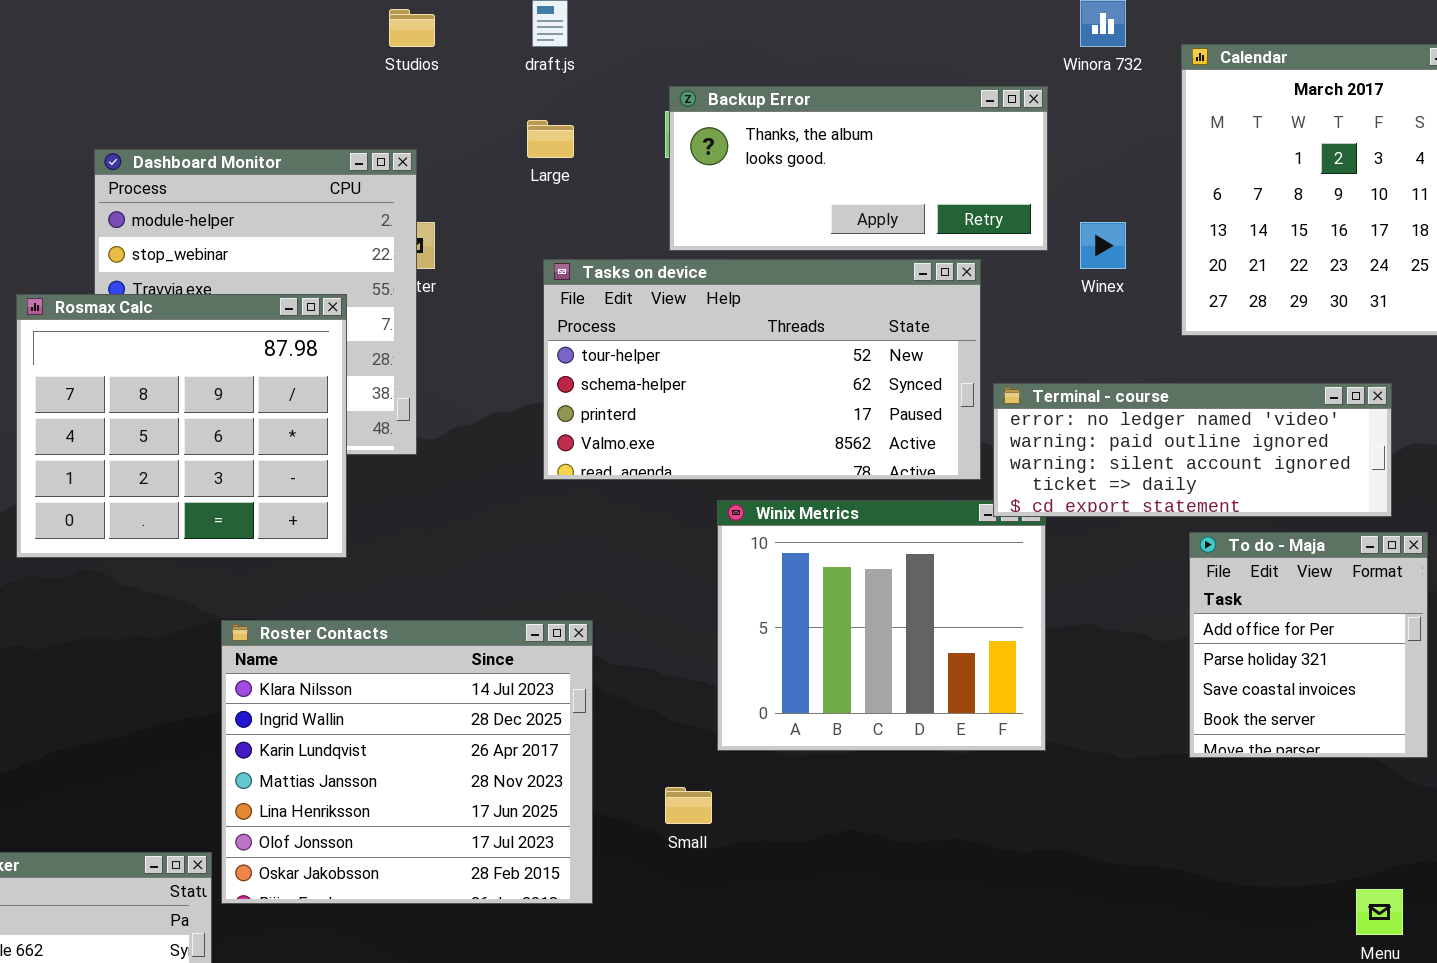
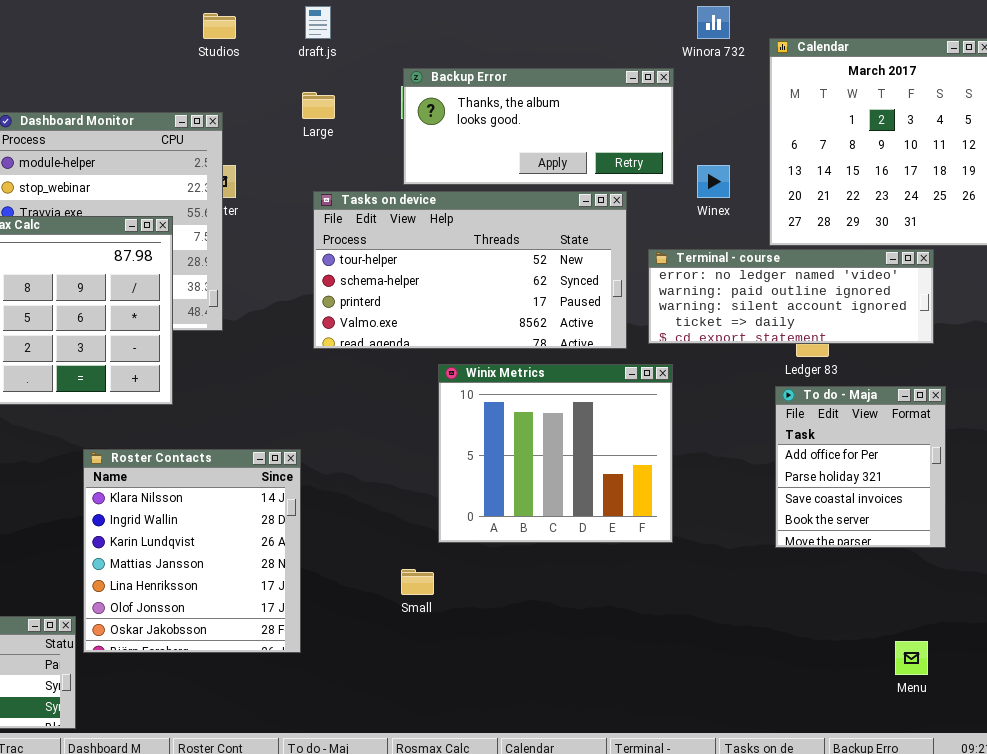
Terminal - course: [993,383,1392,517] -> [648,249,934,344], moved
Roster Contacts: [221,620,593,904] -> [83,449,301,653], resized

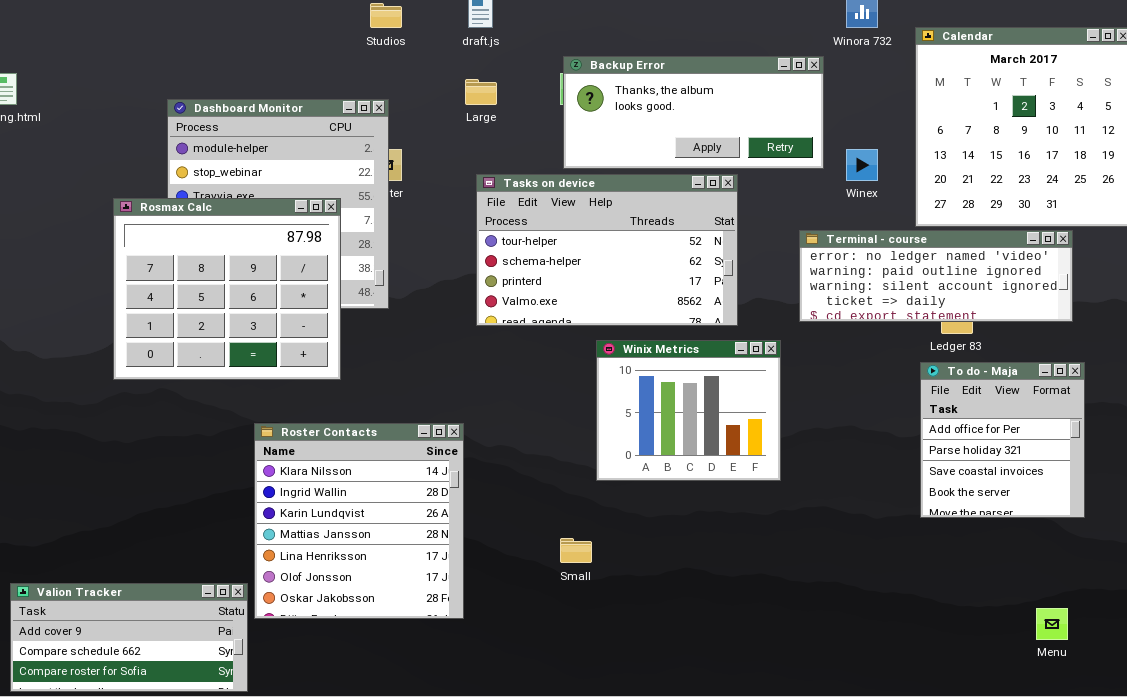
Tasks on device: [313,191,627,349] -> [476,174,738,326], resized
Winix Metrics: [438,364,673,543] -> [596,340,781,481], resized

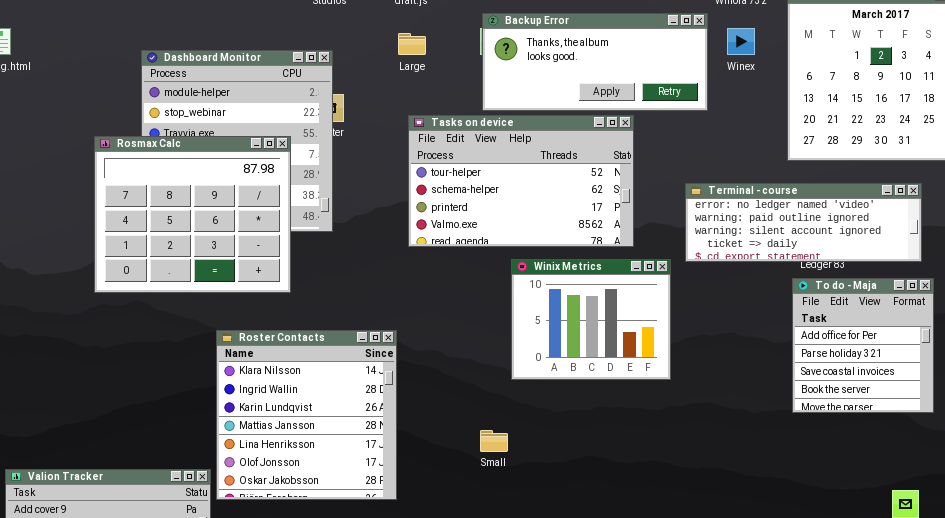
Winex: [846,149,878,181] -> [727,28,755,55], moved
Terminal - course: [799,230,1073,322] -> [685,183,922,262], moved

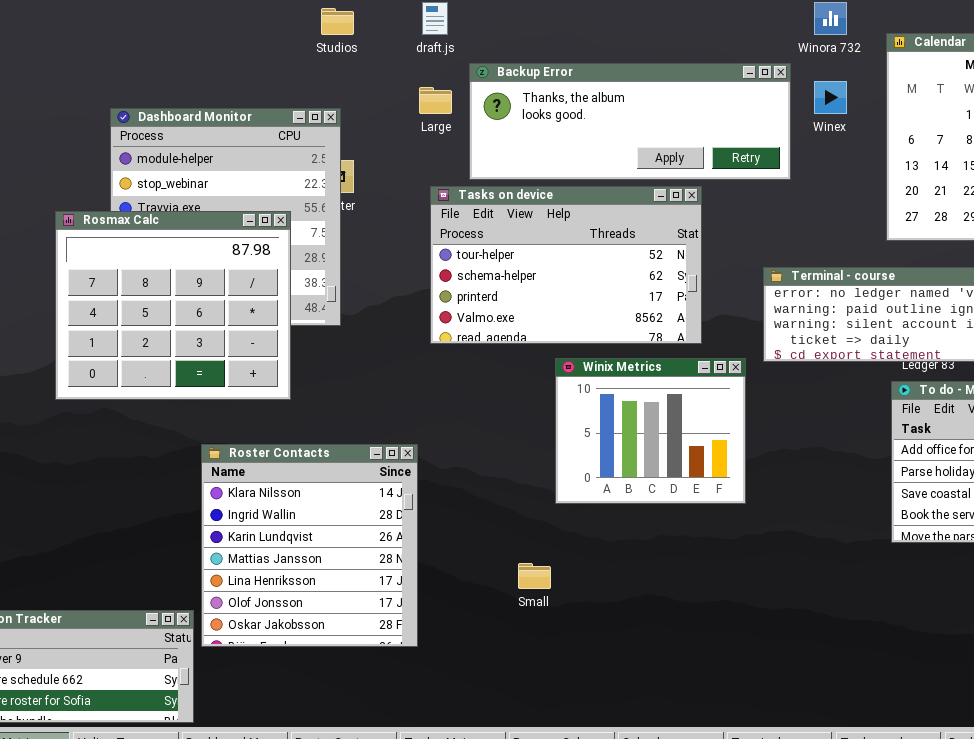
Backup Error: [482,13,708,111] -> [469,63,791,180], resized

